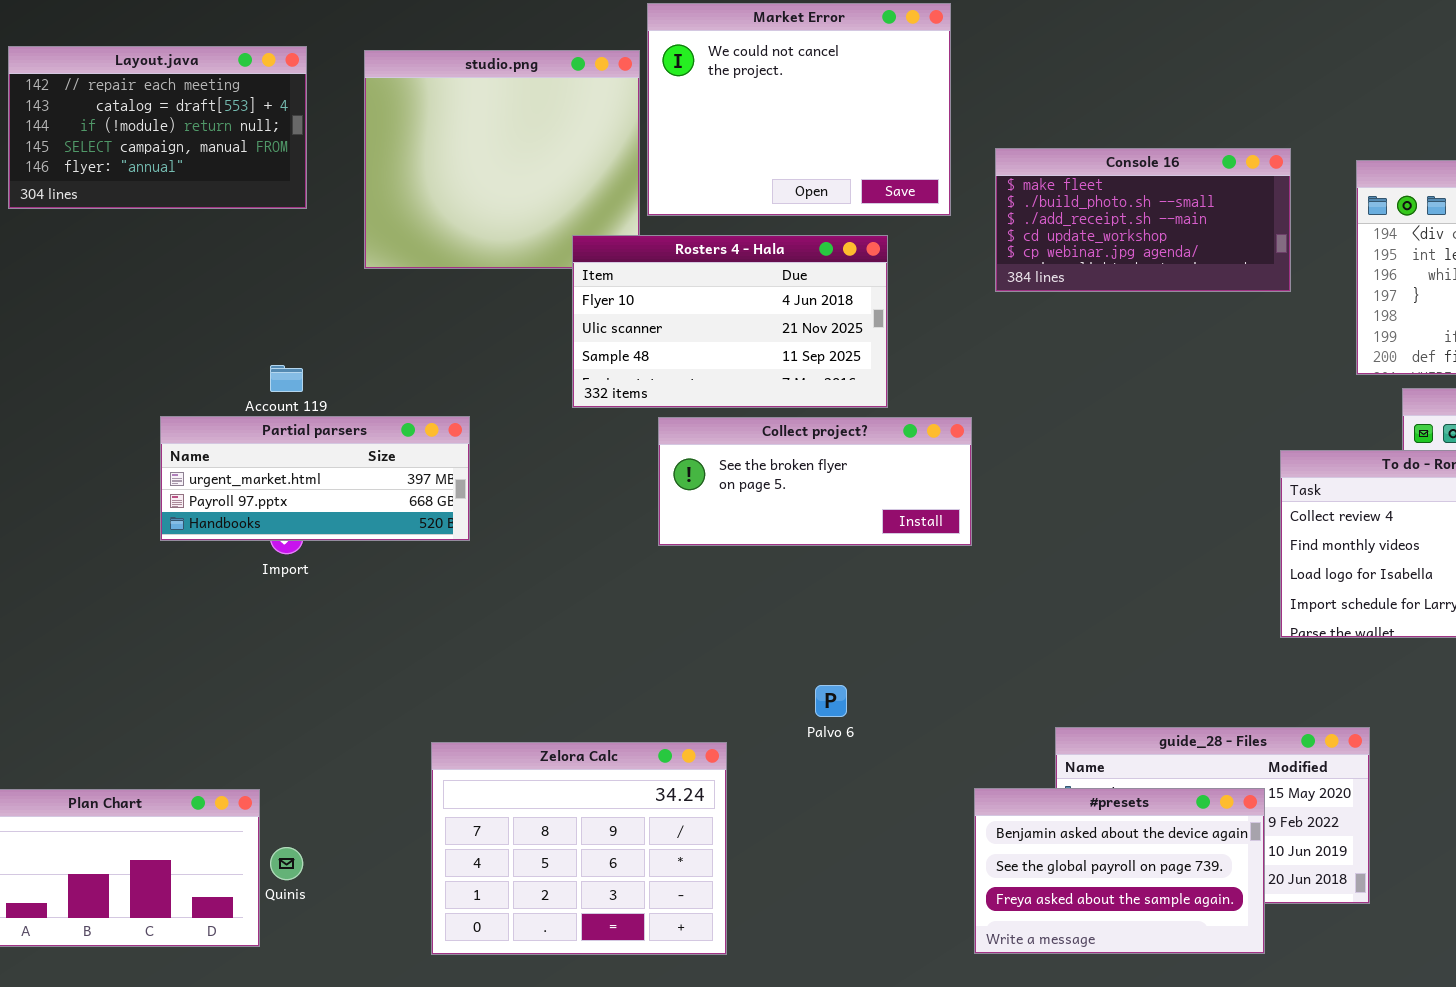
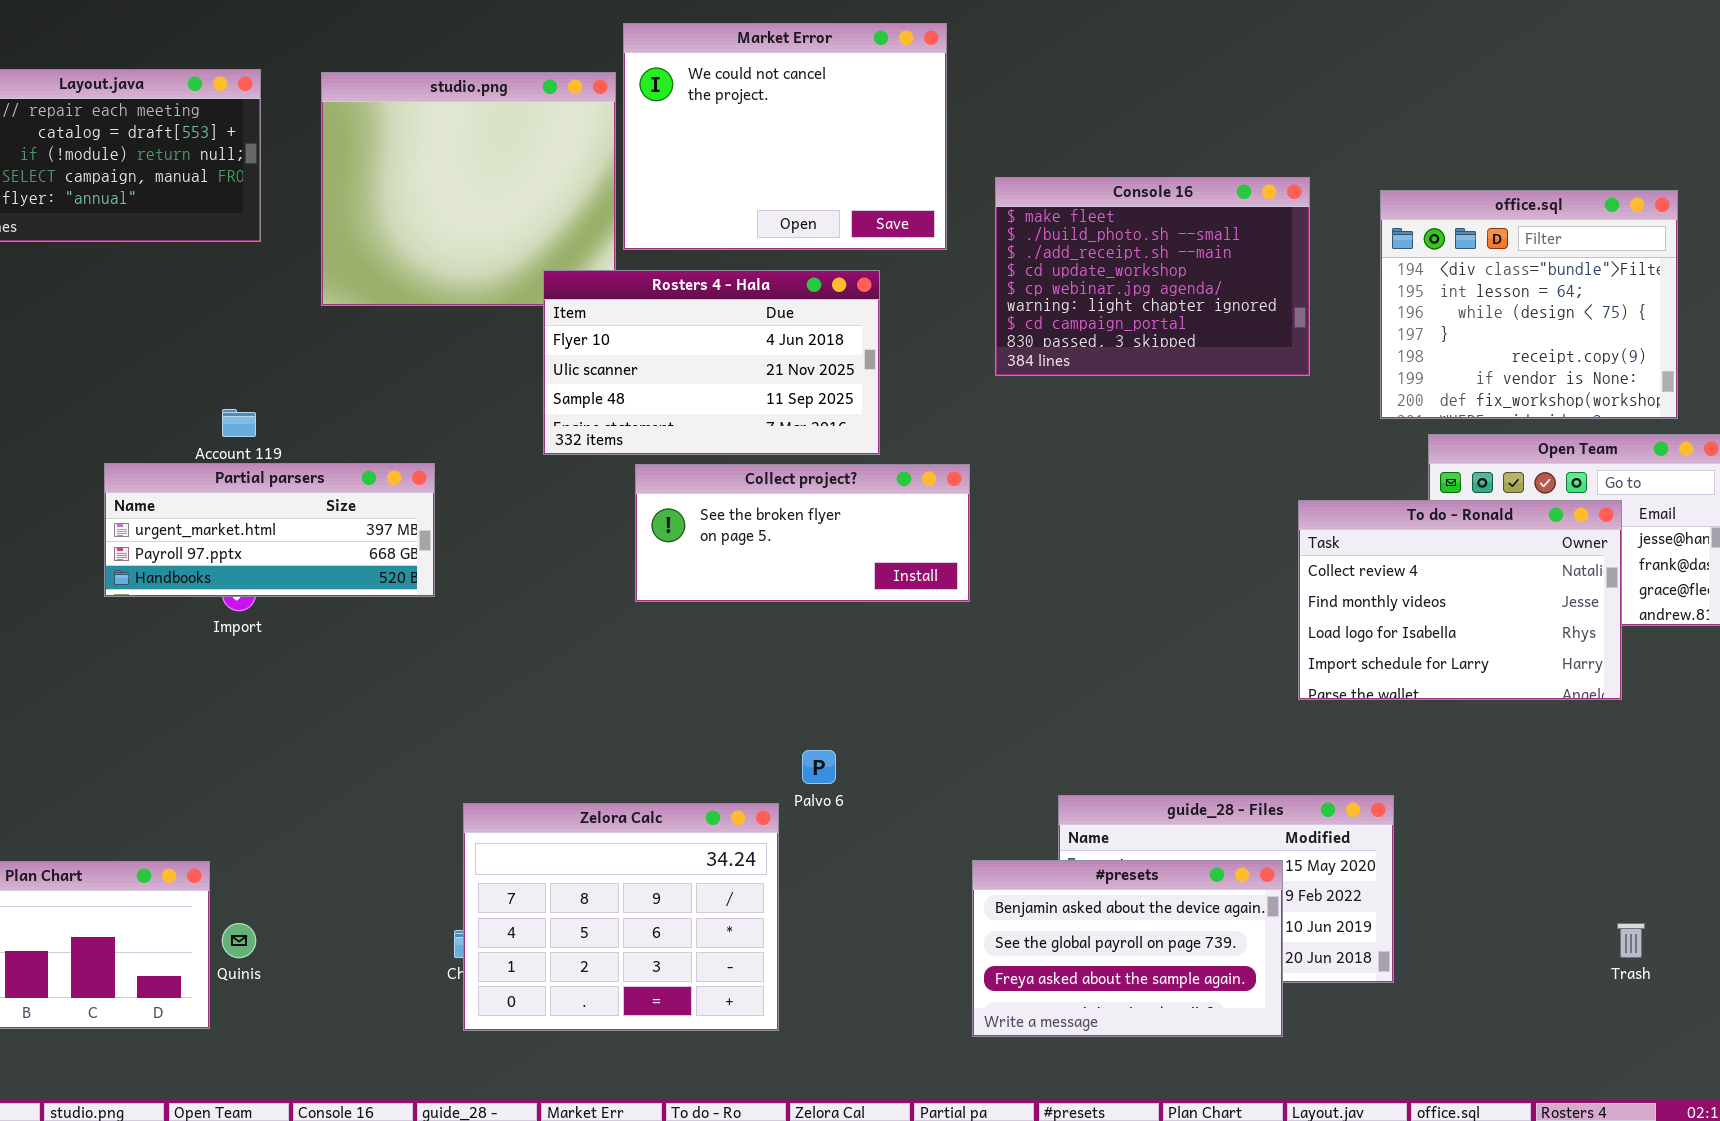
Console 16: [995,148,1291,292] -> [995,177,1310,376], resized
Zelora Calc: [431,742,727,955] -> [463,803,779,1031], moved

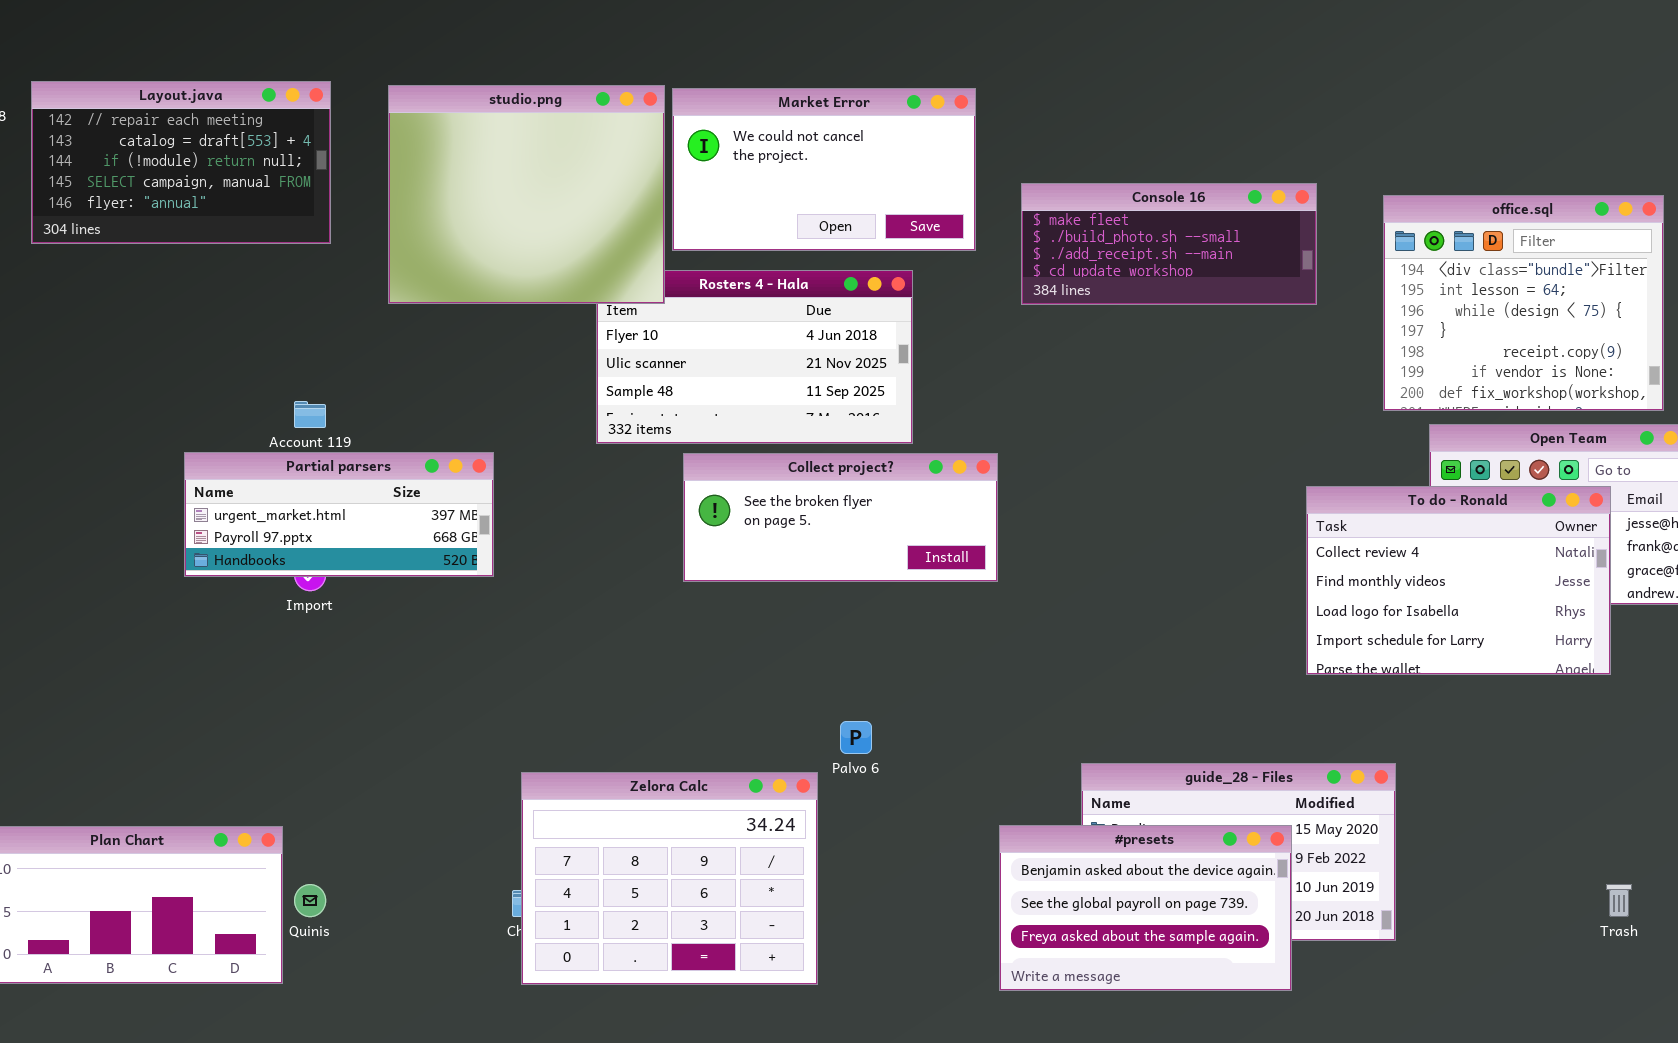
Market Error: [623,23,947,250] -> [672,88,976,251], resized
studio.png: [321,72,616,306] -> [388,85,665,304], raised
Console 16: [995,177,1310,376] -> [1021,183,1317,305], resized

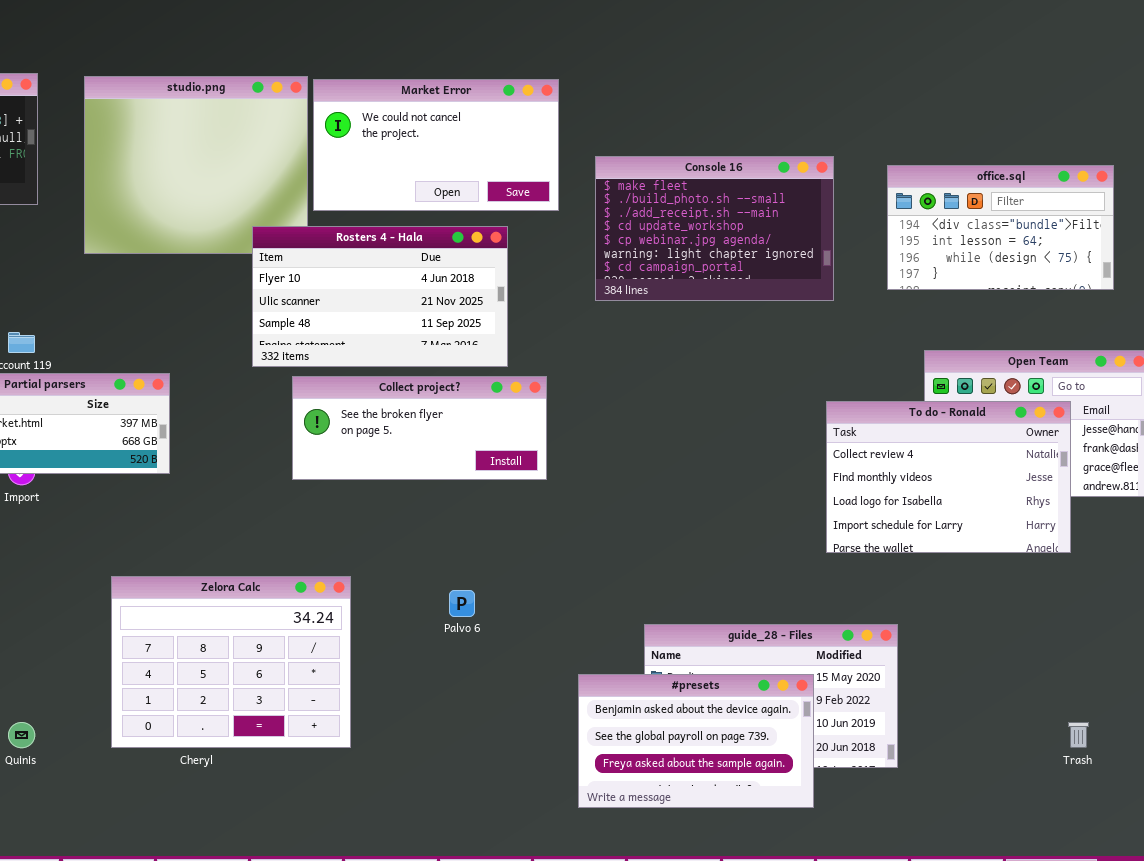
Console 16: [1021,183,1317,305] -> [595,156,834,301], resized
office.sql: [1383,195,1664,411] -> [887,165,1114,290], resized
Rosters 4 - Hala: [596,270,913,444] -> [252,226,508,367], raised
Collect project?: [683,453,998,582] -> [292,376,547,480], moved
Zelora Calc: [521,772,818,985] -> [111,576,351,748], moved

